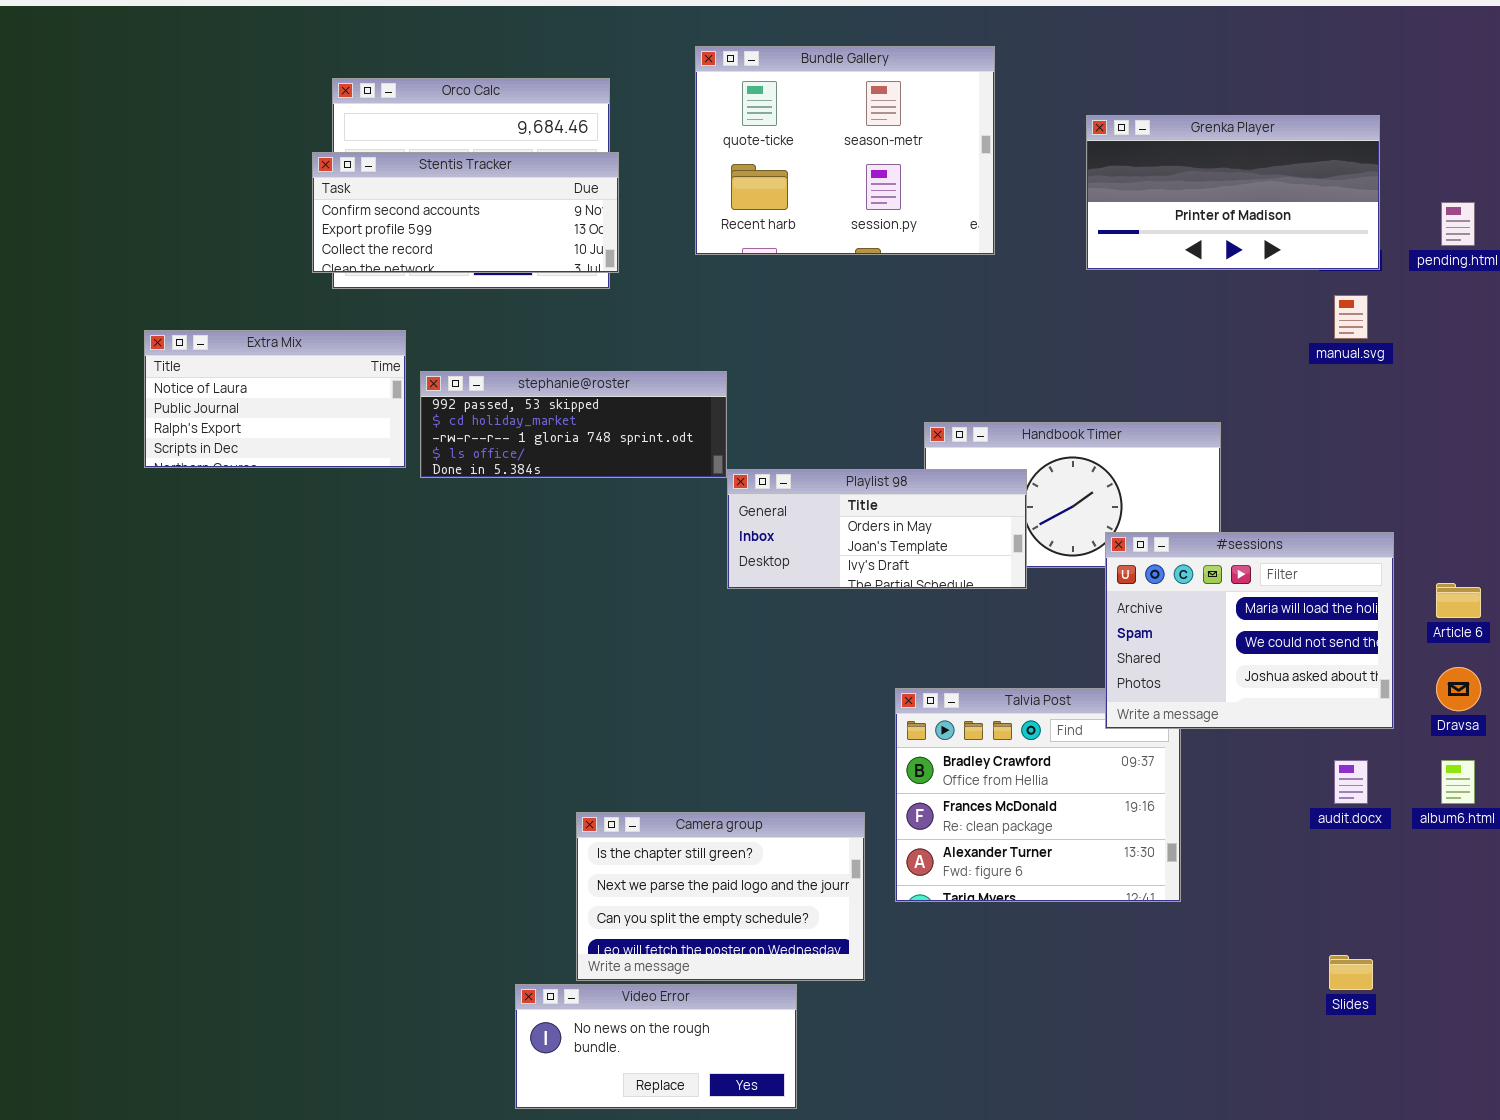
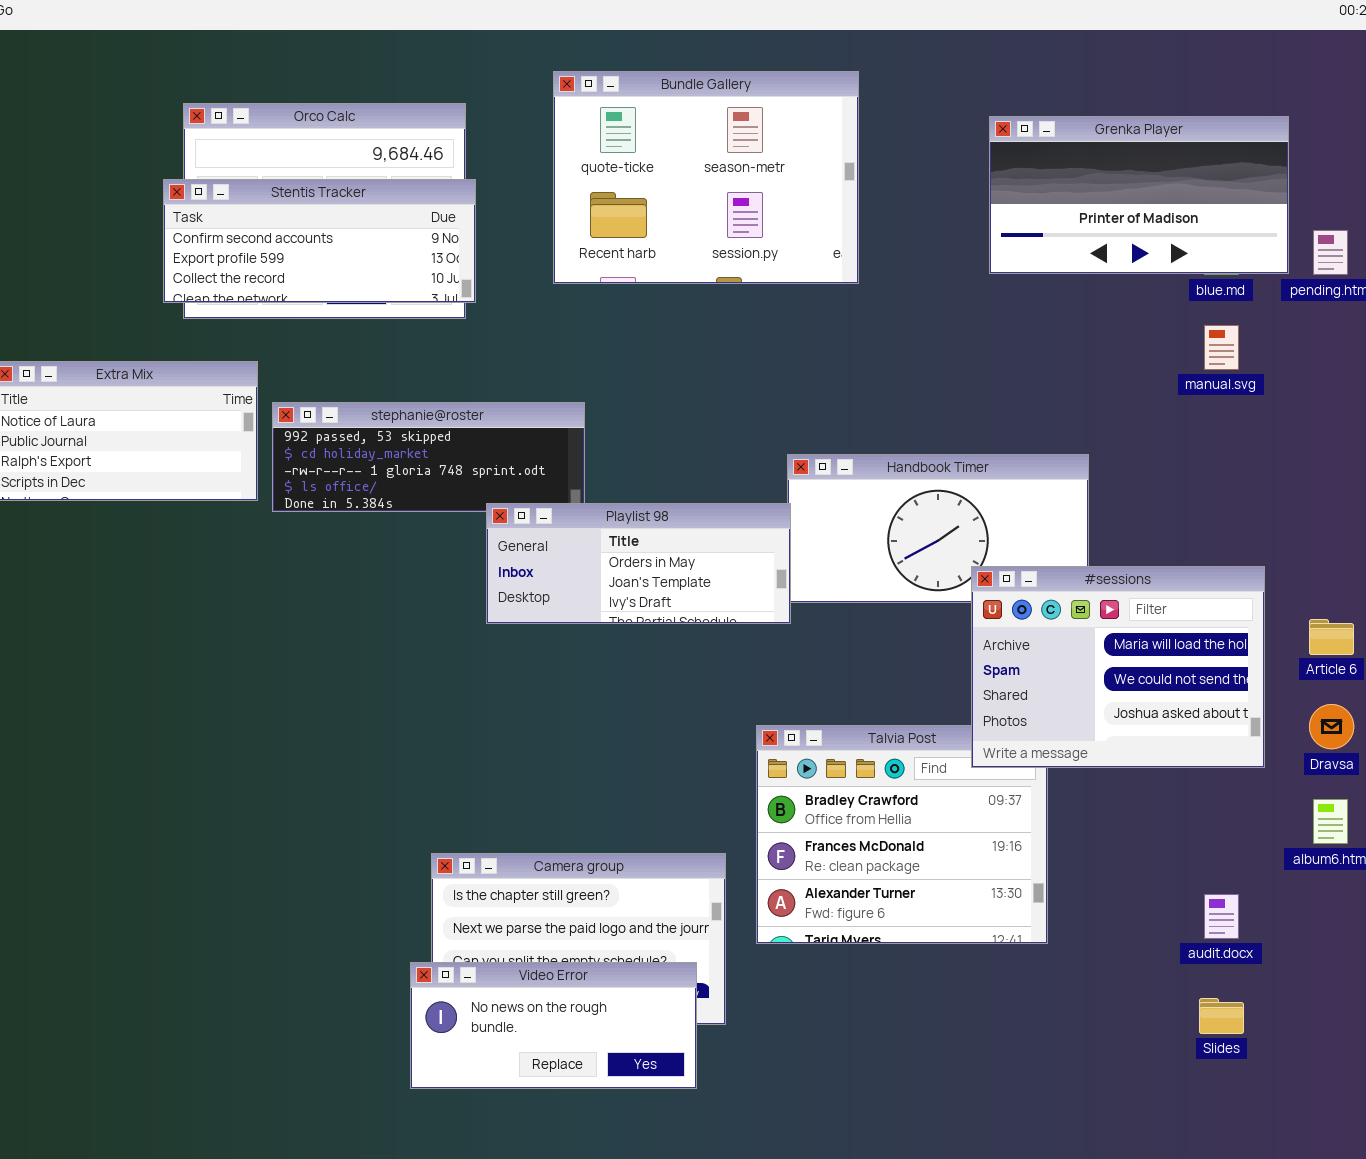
Grenka Player: [1086,115,1380,270] -> [989,116,1289,274], moved
Playlist 98: [727,469,1027,589] -> [486,503,791,624], moved
audit.docx: [1334,760,1368,804] -> [1204,894,1239,939], moved
Video Error: [515,984,797,1109] -> [410,962,697,1089], moved

